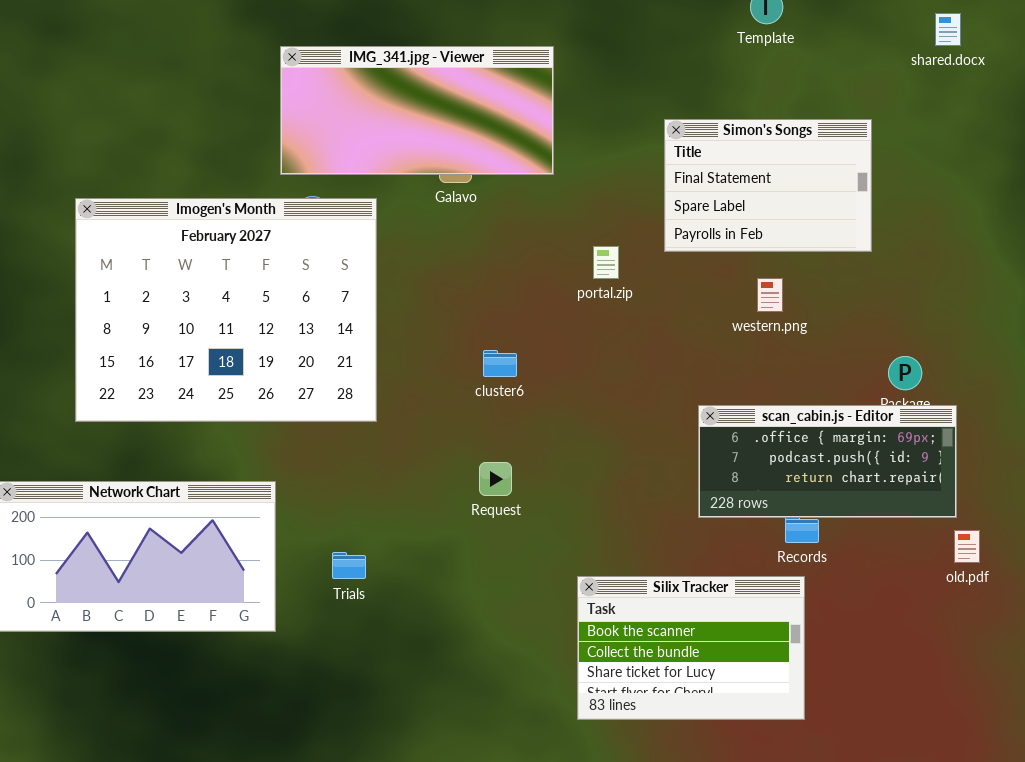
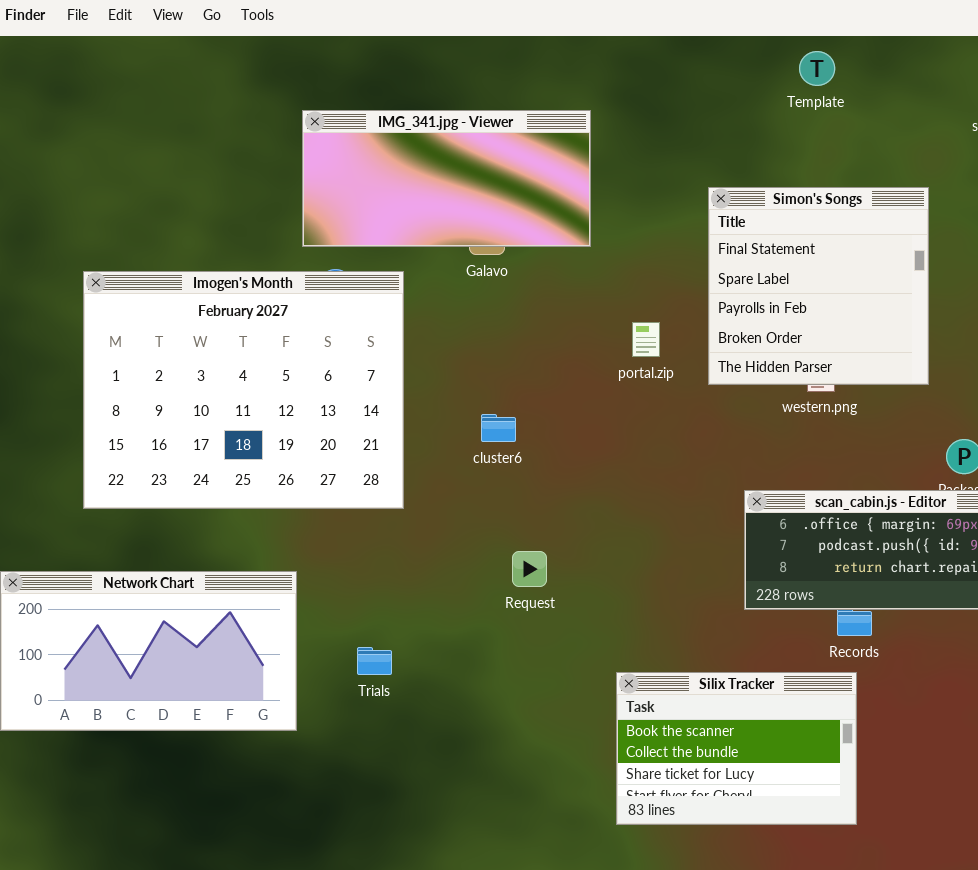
Simon's Songs: [664,119,872,252] -> [708,187,929,385], resized
cluster6: [483,350,517,377] -> [481,414,516,442], moved

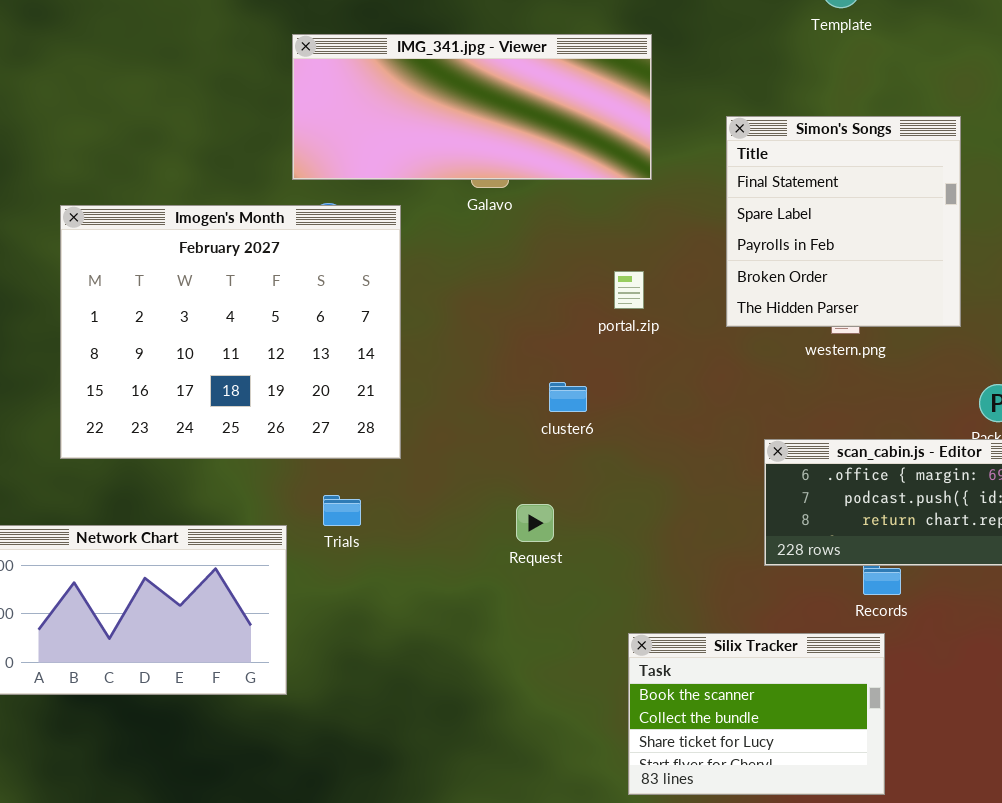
IMG_341.jpg - Viewer: [302,110,591,247] -> [292,34,652,180], resized
portal.zip: [632,322,660,357] -> [614,271,644,309], moved
cluster6: [481,414,516,442] -> [549,382,587,412], moved
Trials: [357,647,392,675] -> [323,495,361,526], moved

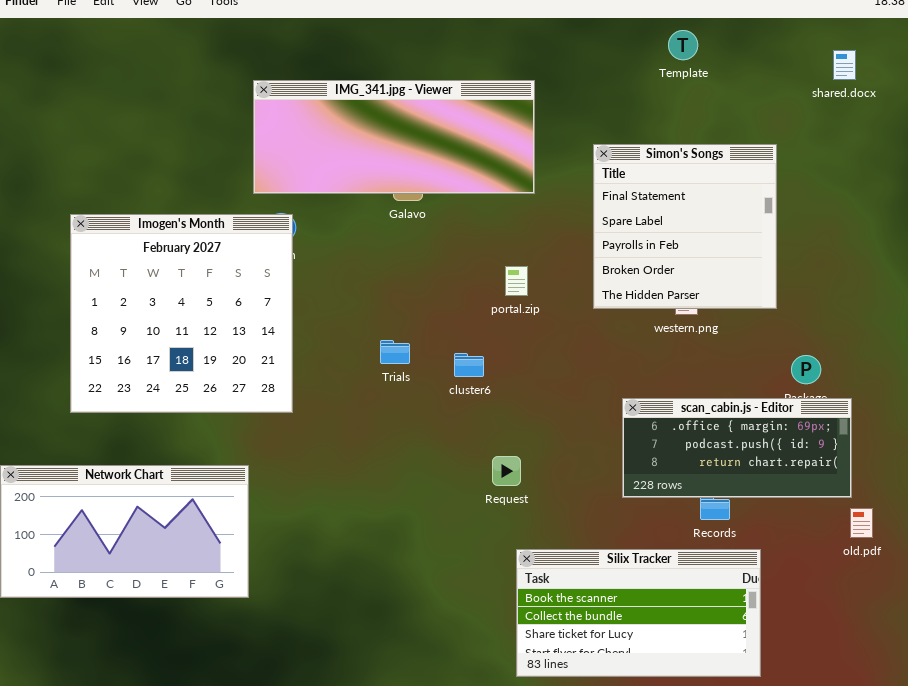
Imogen's Month: [60,205,401,459] -> [70,214,293,413], resized
Trials: [323,495,361,526] -> [380,340,410,364], moved
Request: [516,504,554,542] -> [492,456,521,486], moved
Silix Tracker: [628,633,885,795] -> [516,549,761,677], resized

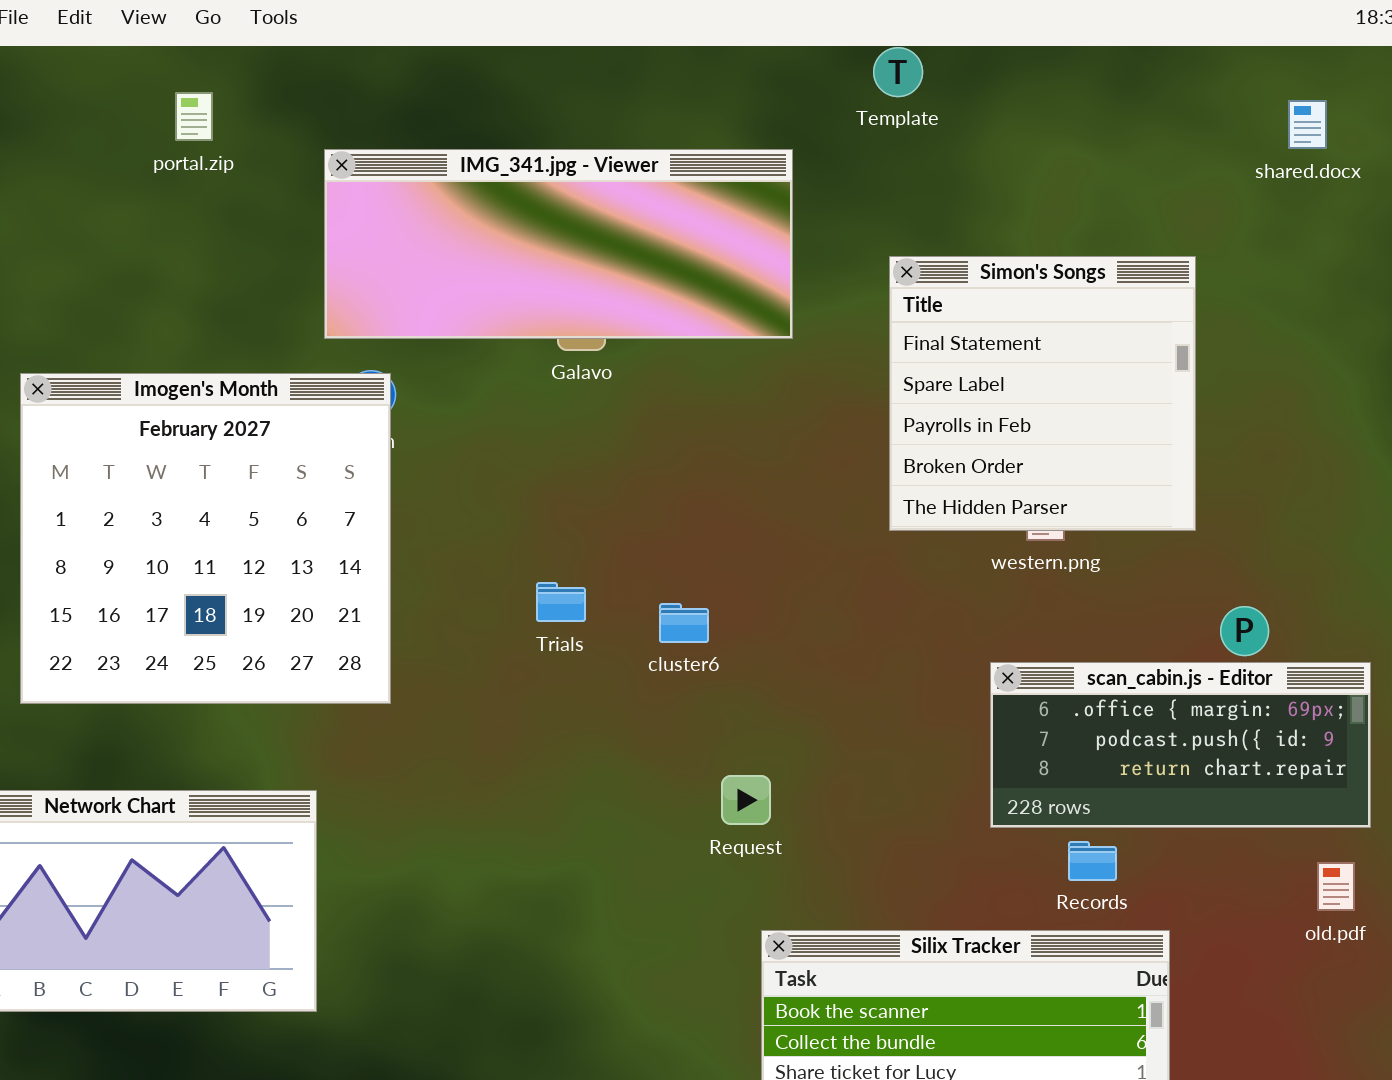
Template: [668,30,698,60] -> [873,47,923,97], moved
portal.zip: [505,266,528,296] -> [175,92,213,141], moved
scan_cabin.js - Editor: [622,398,852,498] -> [990,662,1371,828], moved

